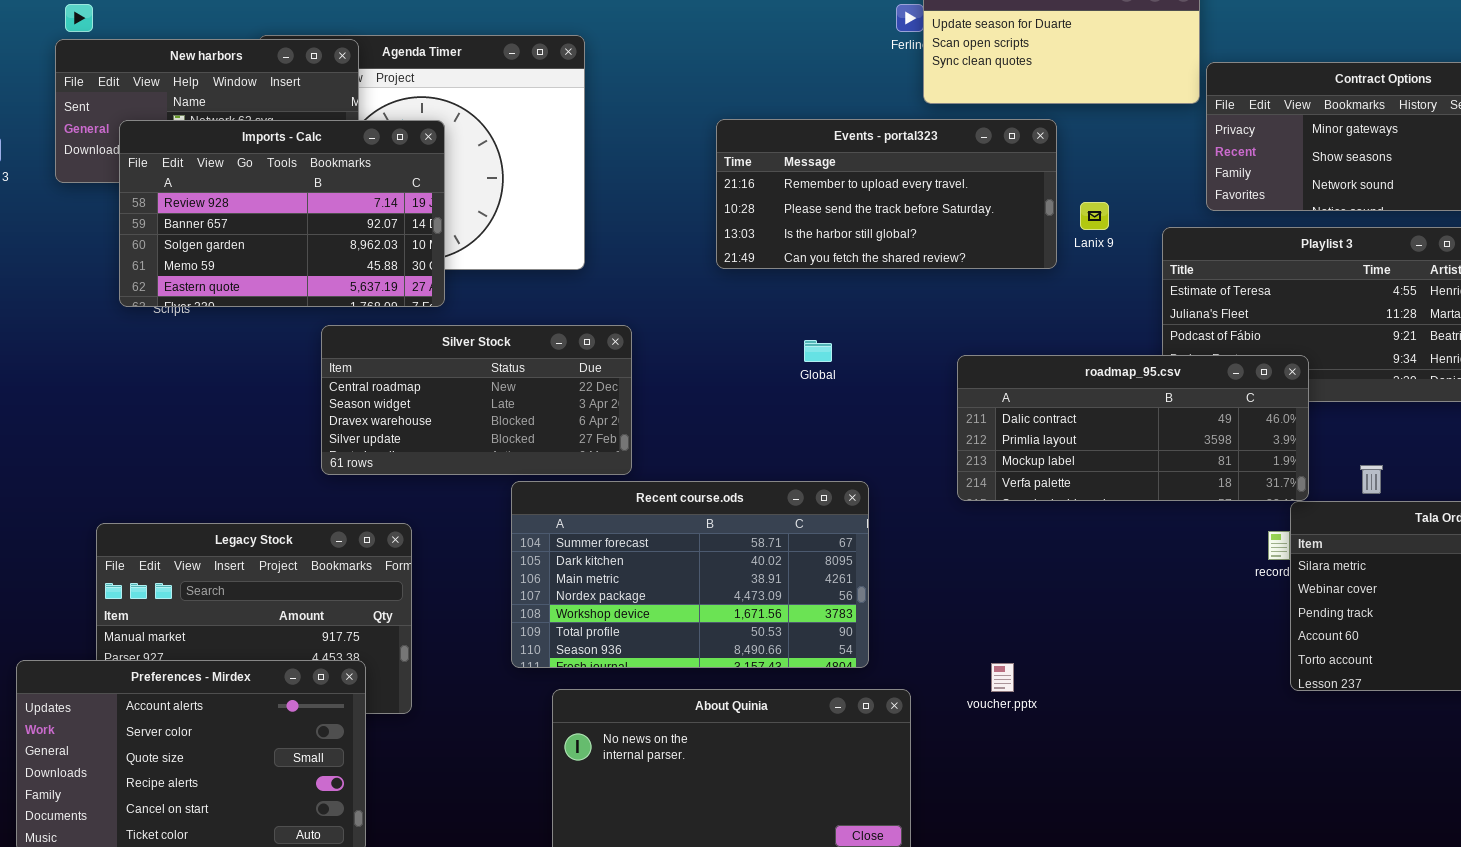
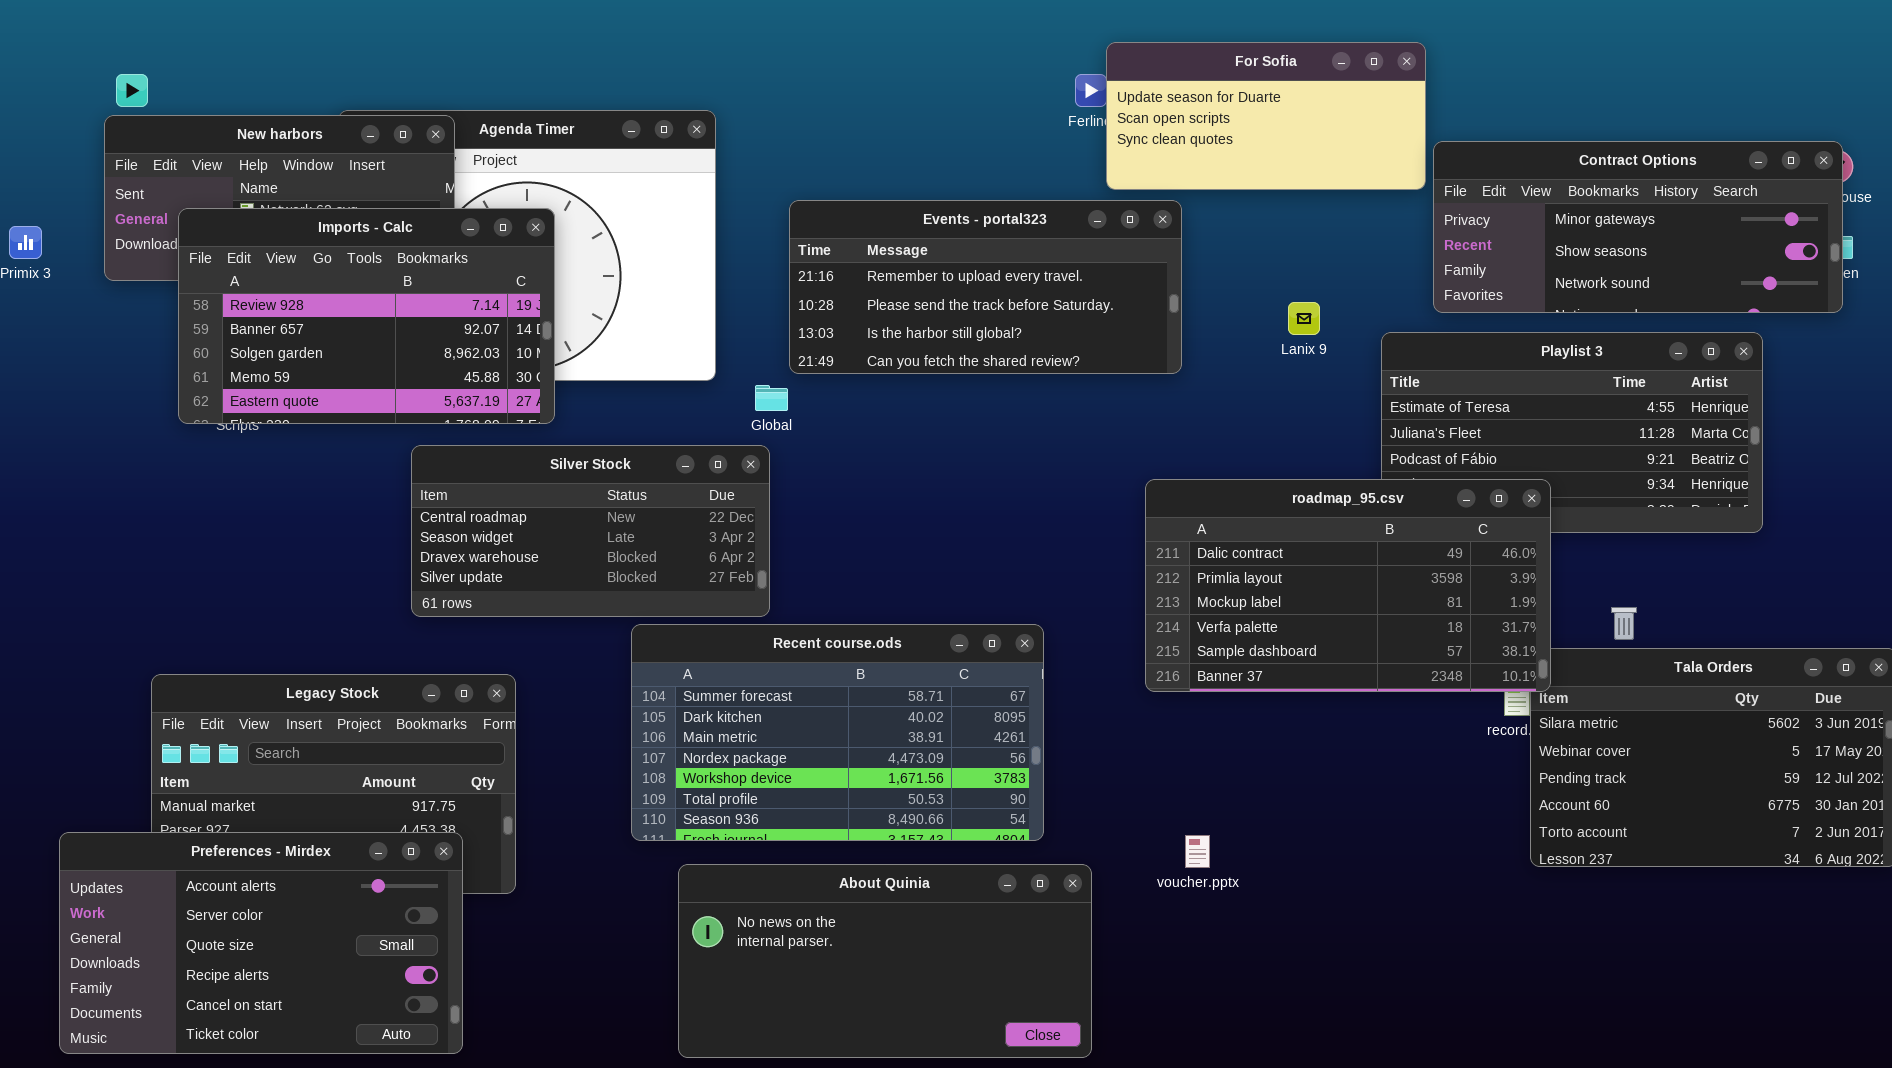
Events - portal323: [716,119,1057,269] -> [789,200,1182,374], moved
Global: [804,340,832,362] -> [755,385,788,411], moved
roadmap_95.csv: [957,355,1309,501] -> [1145,479,1551,692], resized

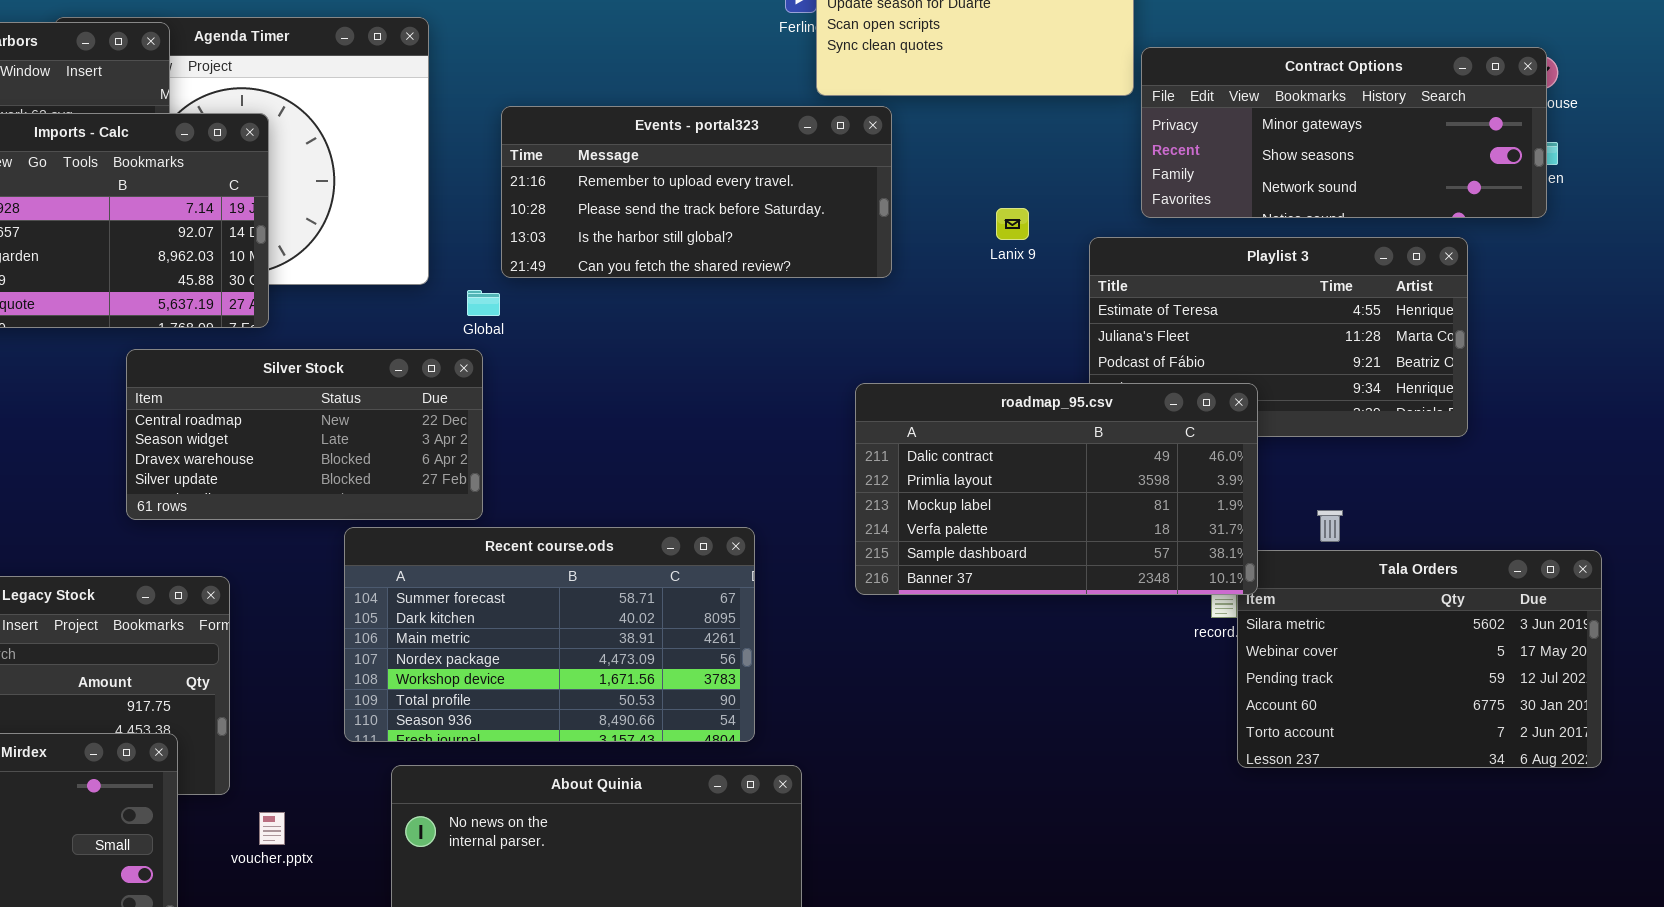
voucher.pptx: [1185,835,1210,868] -> [259,812,285,845], moved

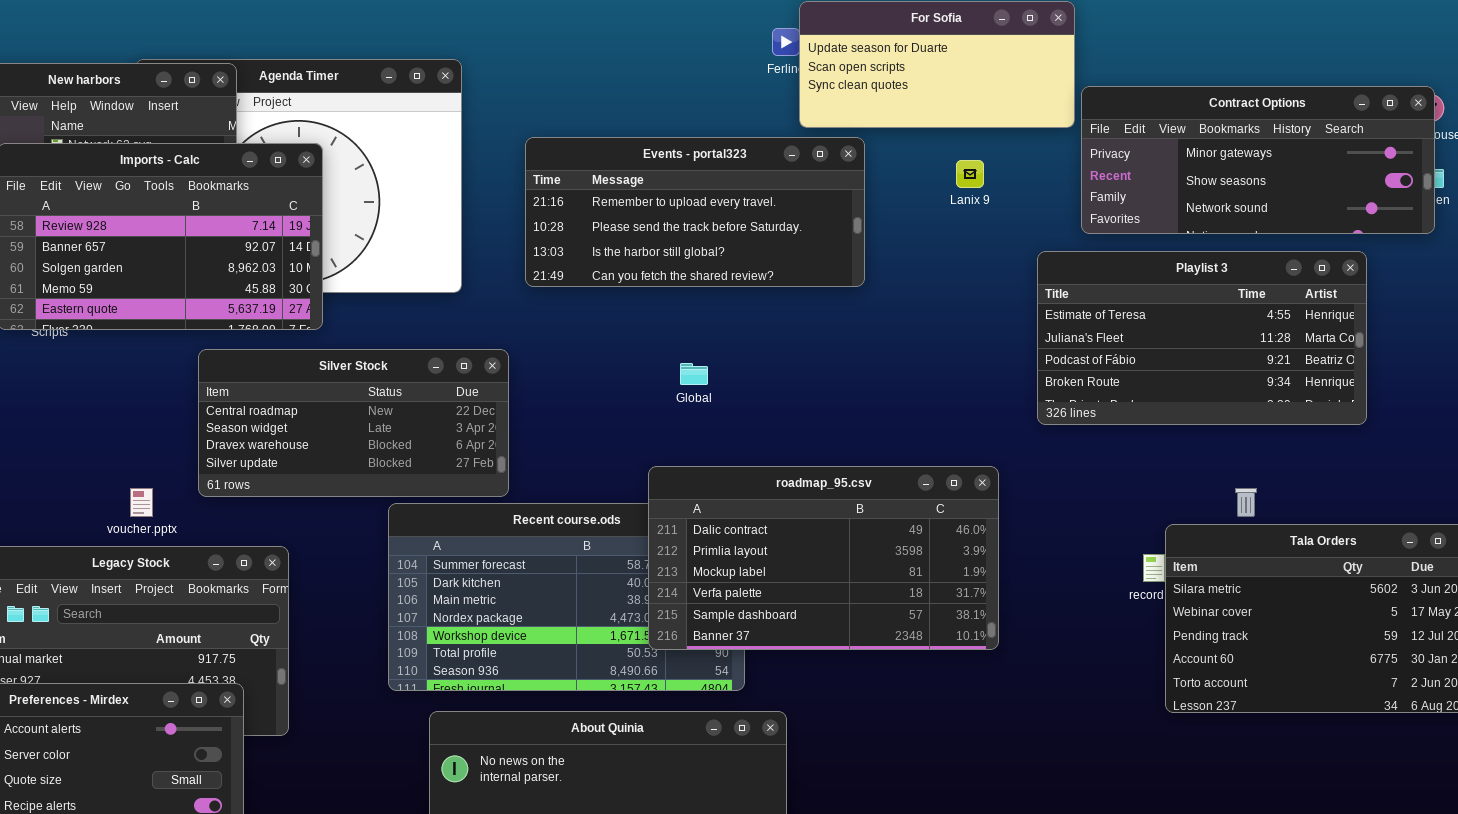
Lanix 9: [996,208,1029,240] -> [956,160,984,188], moved
Global: [467,290,500,316] -> [680,363,708,385], moved
roadmap_95.csv: [855,383,1258,595] -> [648,466,999,650], moved
voucher.pptx: [259,812,285,845] -> [130,488,153,517], moved

